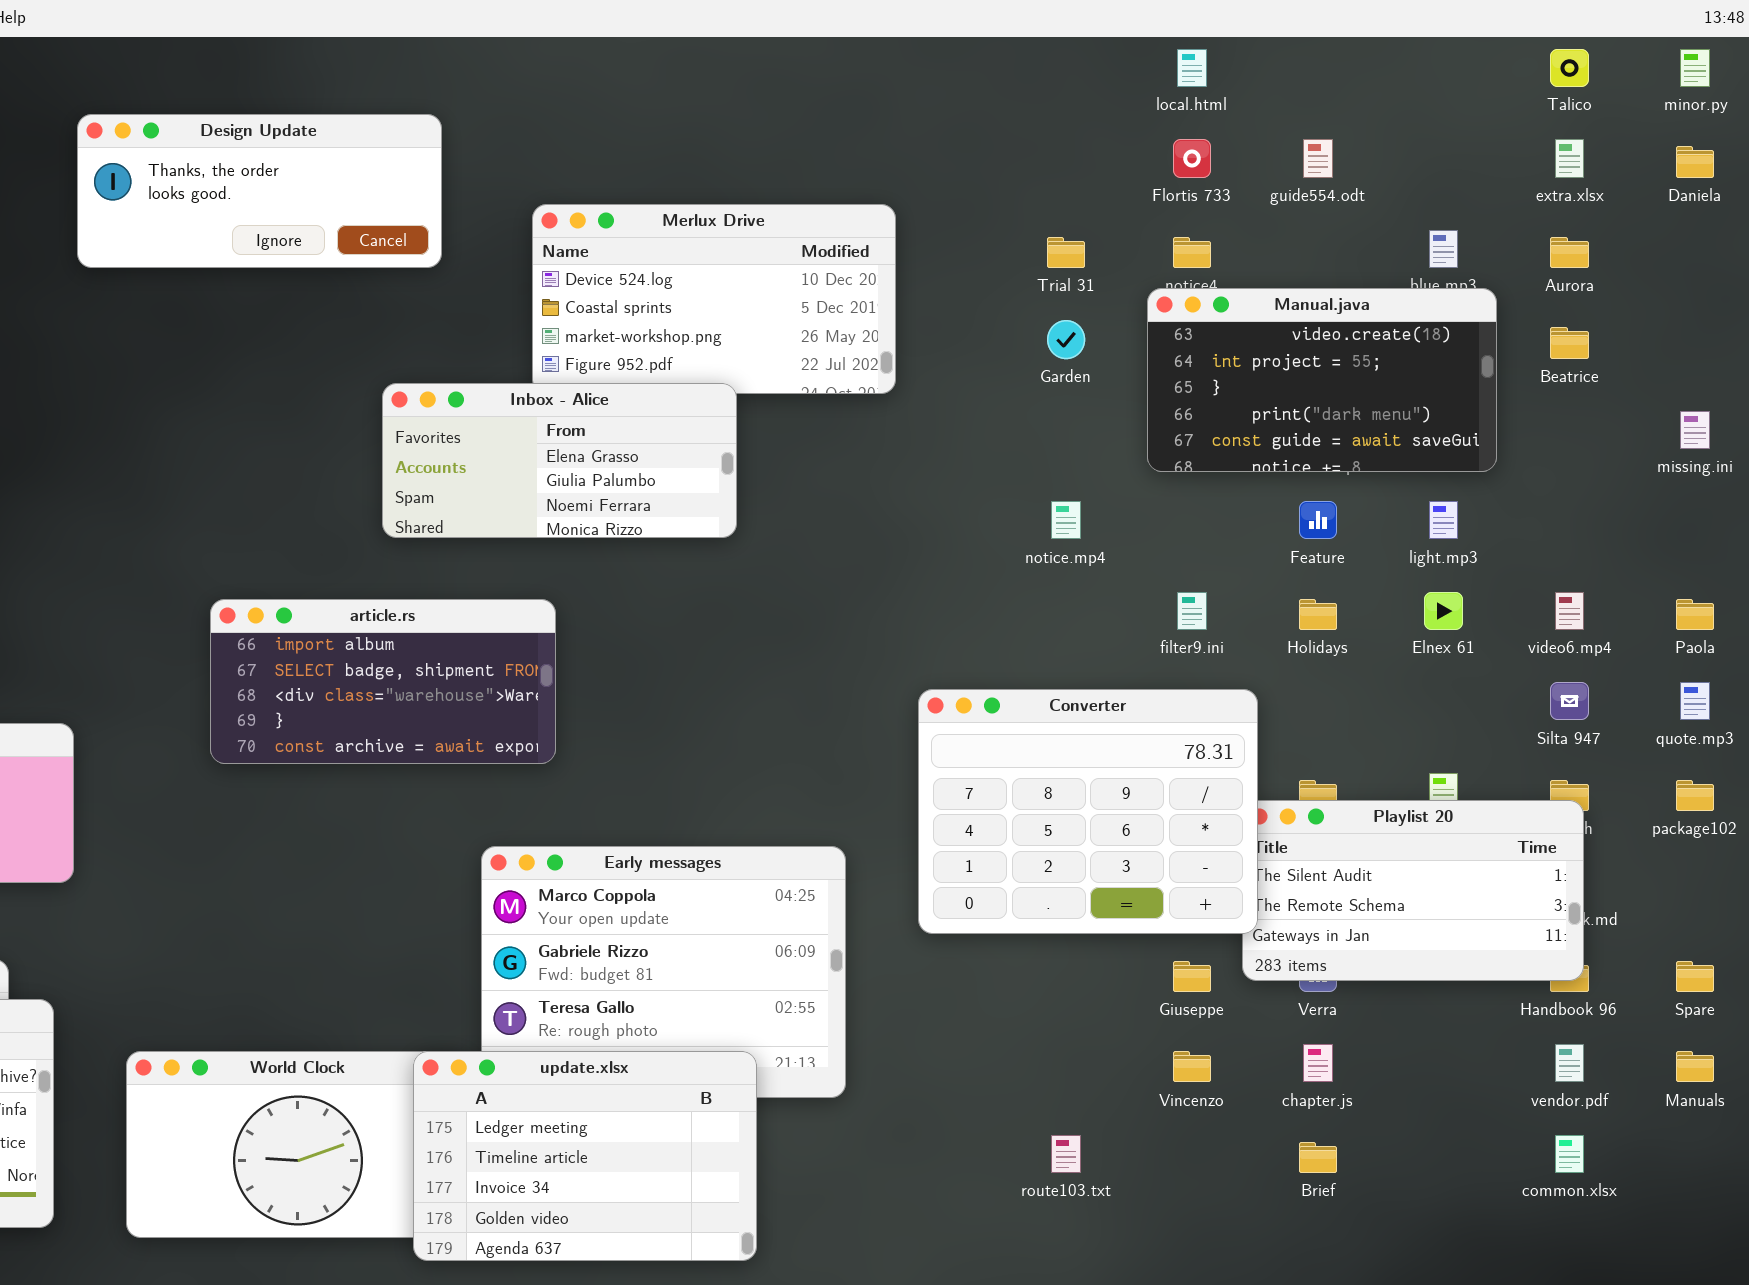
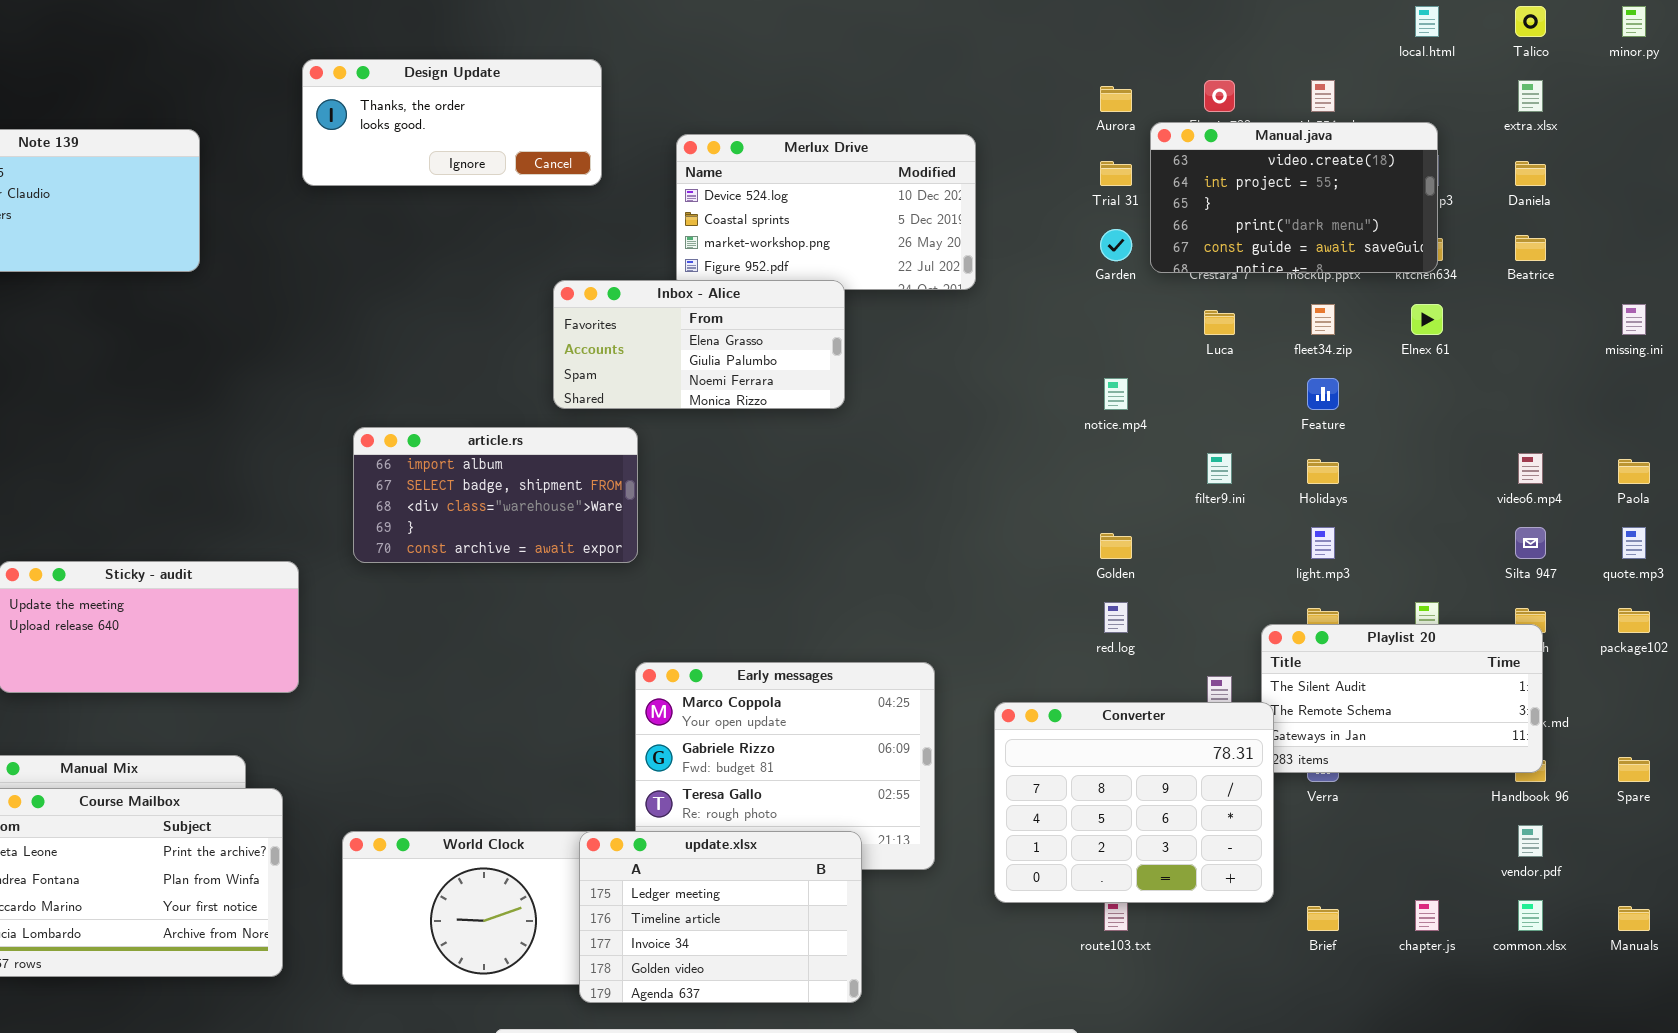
local.html: [1177,49,1207,87] -> [1415,6,1439,37], moved
Daniela: [1676,146,1714,178] -> [1515,161,1546,186], moved
Aurora: [1550,237,1589,268] -> [1100,86,1132,112], moved
Manual.java: [1147,288,1497,472] -> [1150,122,1438,273], moved
light.mp3: [1429,501,1458,539] -> [1311,527,1335,559], moved
Elnex 61: [1424,592,1463,630] -> [1411,304,1443,335], moved
article.rs: [210,599,556,764] -> [353,427,638,563], moved
Converter: [918,689,1258,934] -> [994,702,1274,903], moved
chapter.js: [1303,1044,1333,1082] -> [1415,900,1439,931], moved
Manuals: [1676,1051,1714,1082] -> [1618,906,1650,931], moved

